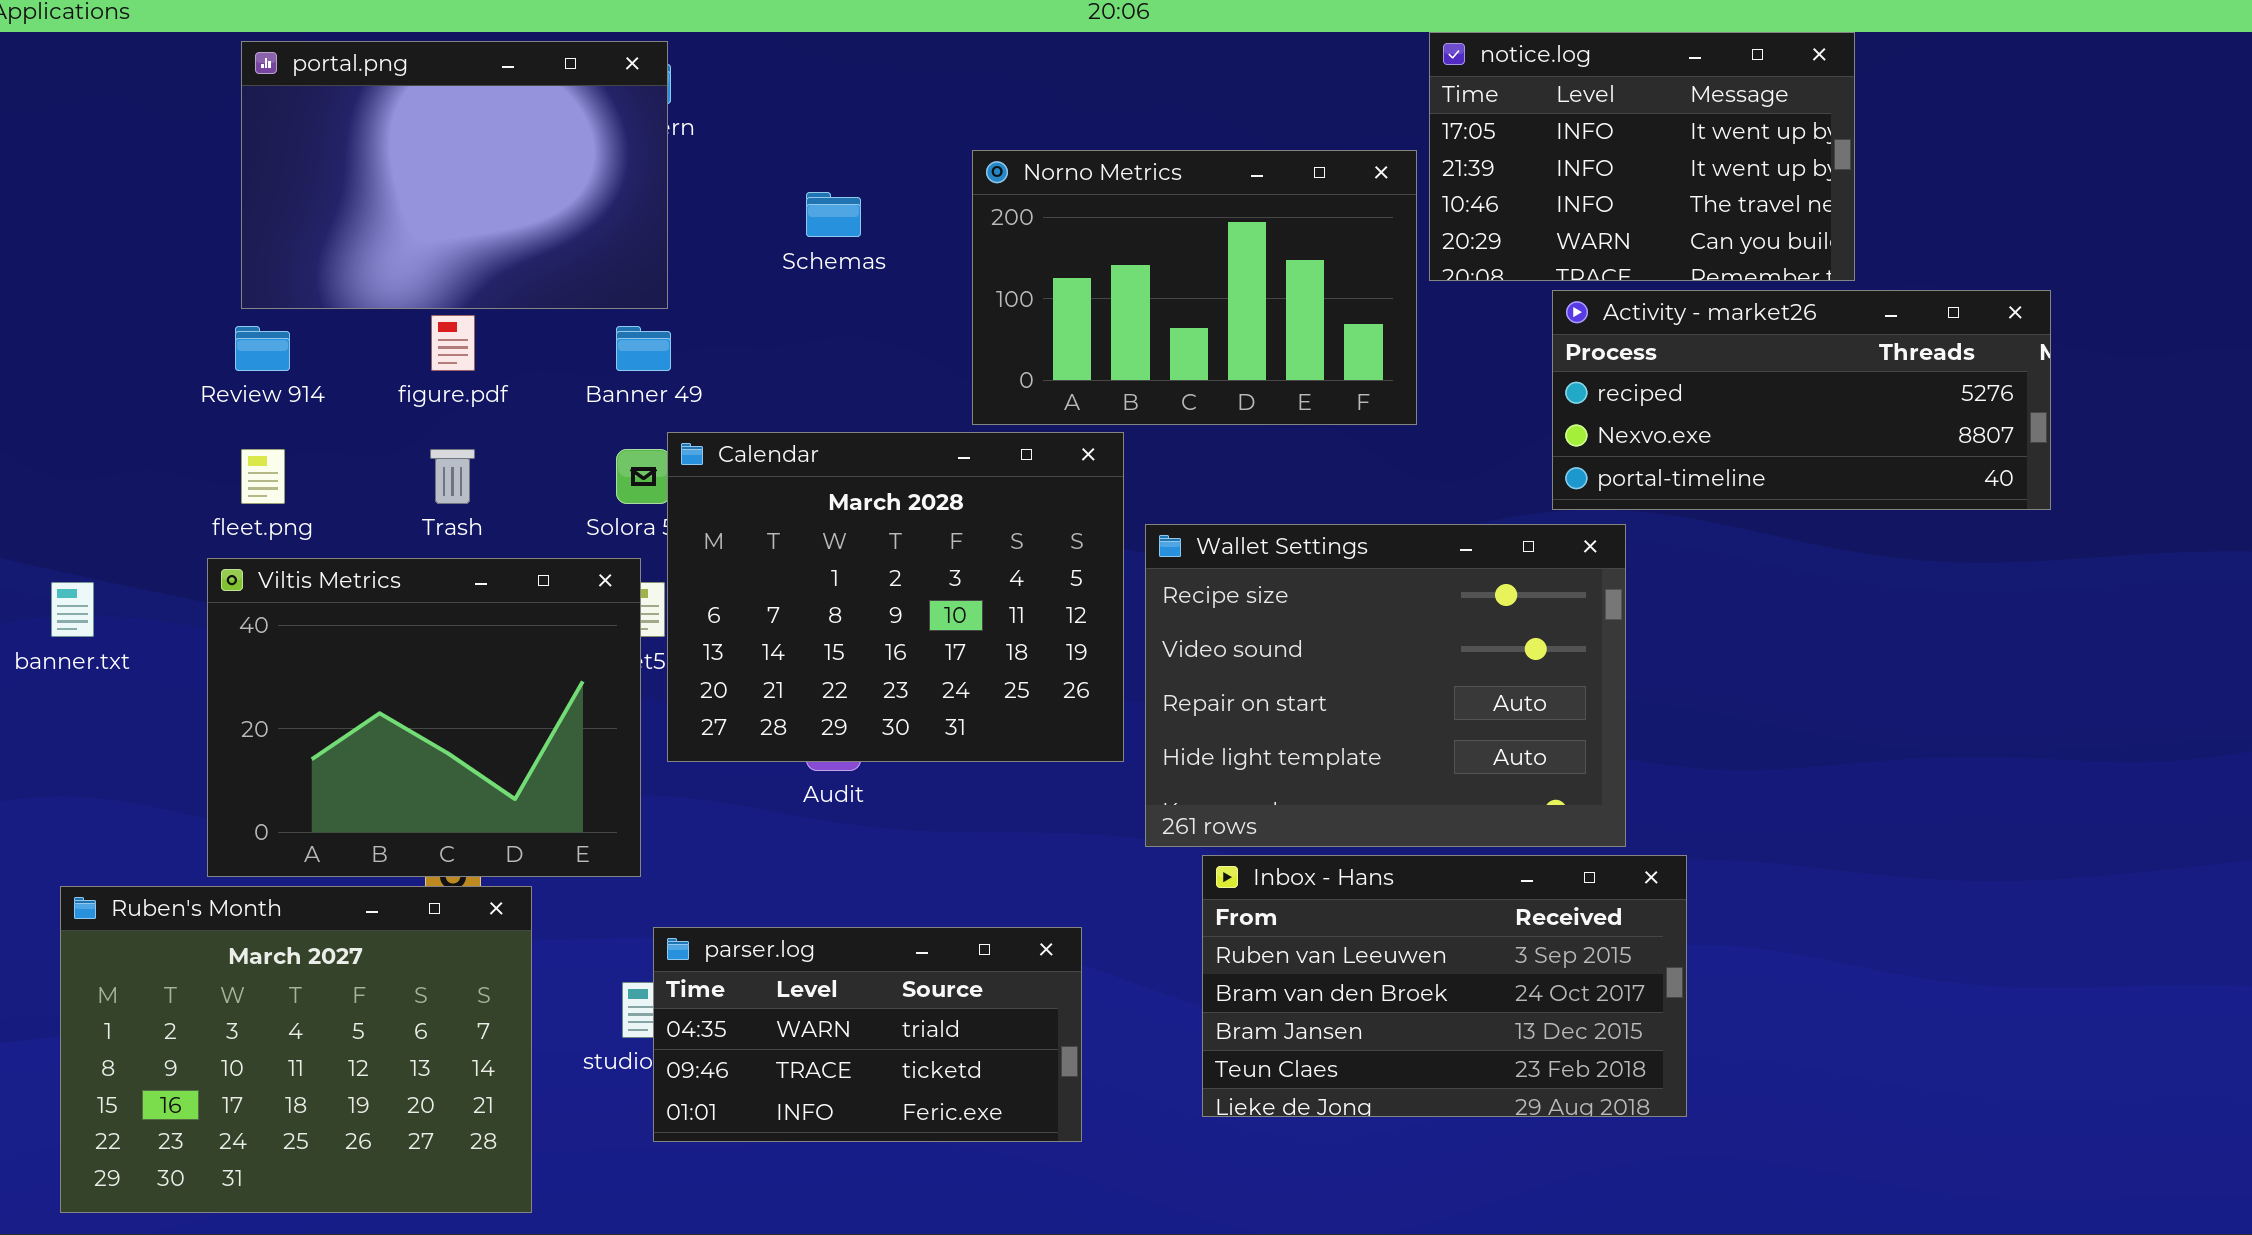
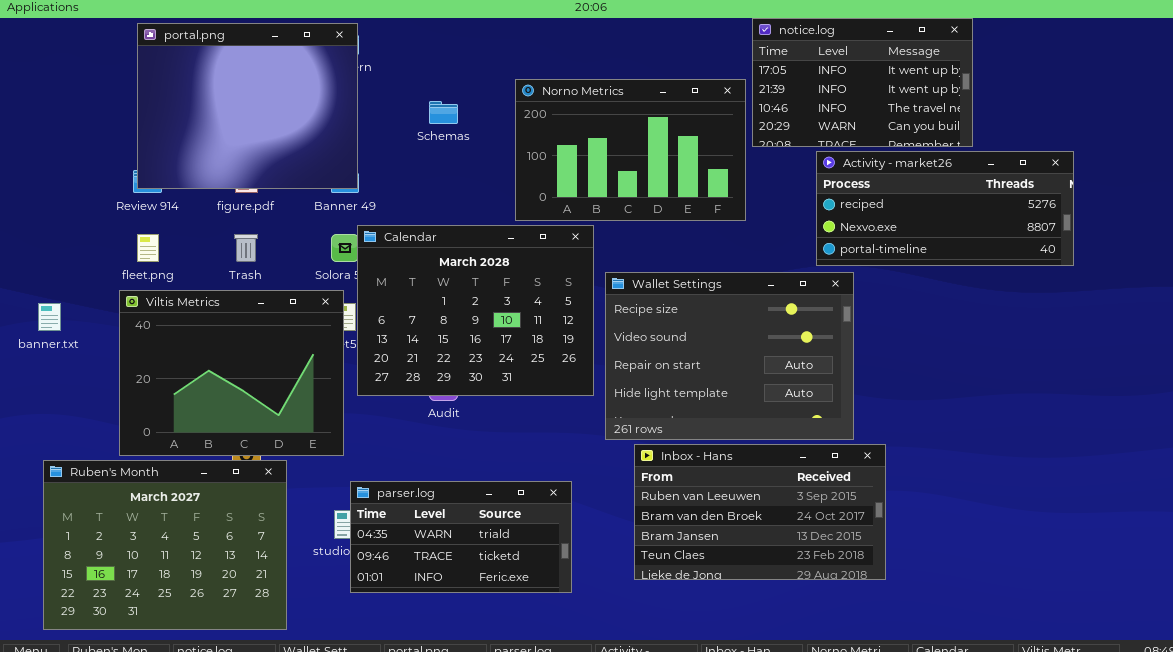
portal.png: [241,41,668,309] -> [137,23,358,189], resized

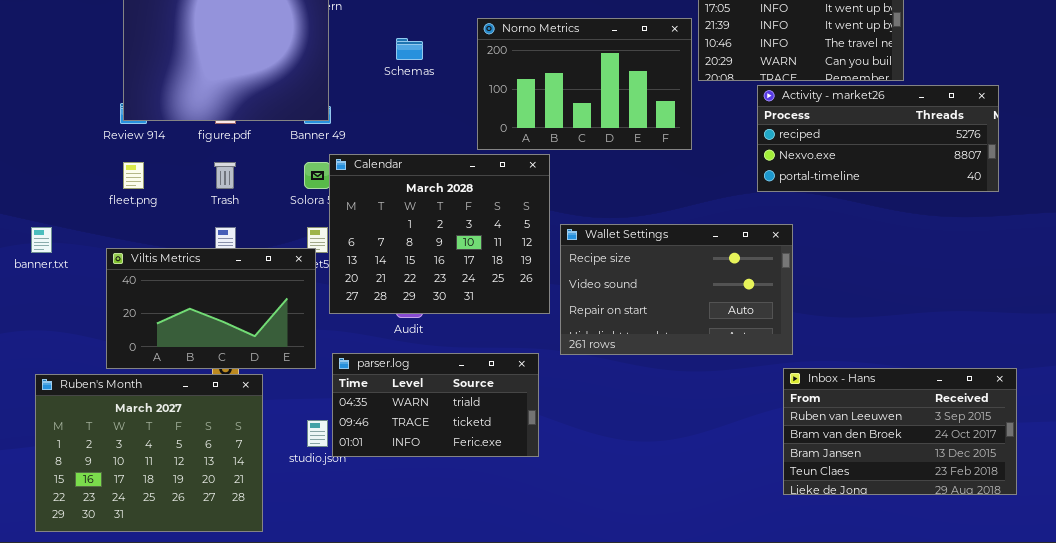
Wallet Settings: [605,272,854,440] -> [560,224,793,355], resized
Viltis Metrics: [119,290,344,456] -> [106,248,316,369], resized
Inbox - Hans: [634,444,886,580] -> [783,368,1017,495], moved
parser.log: [350,481,572,593] -> [332,353,539,457], moved

